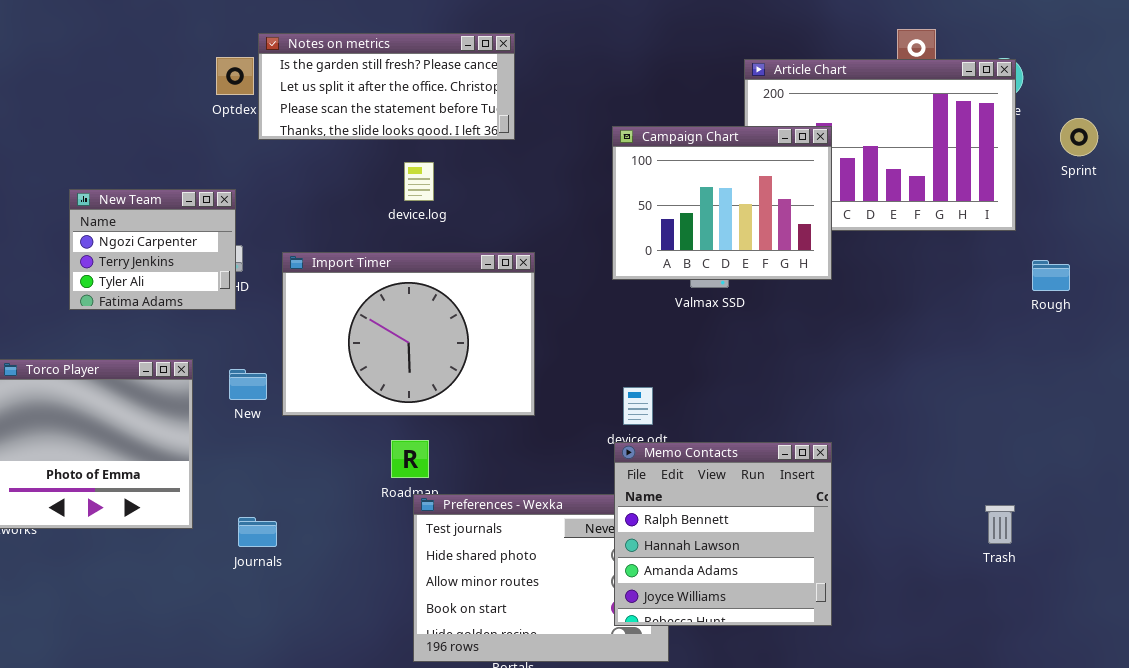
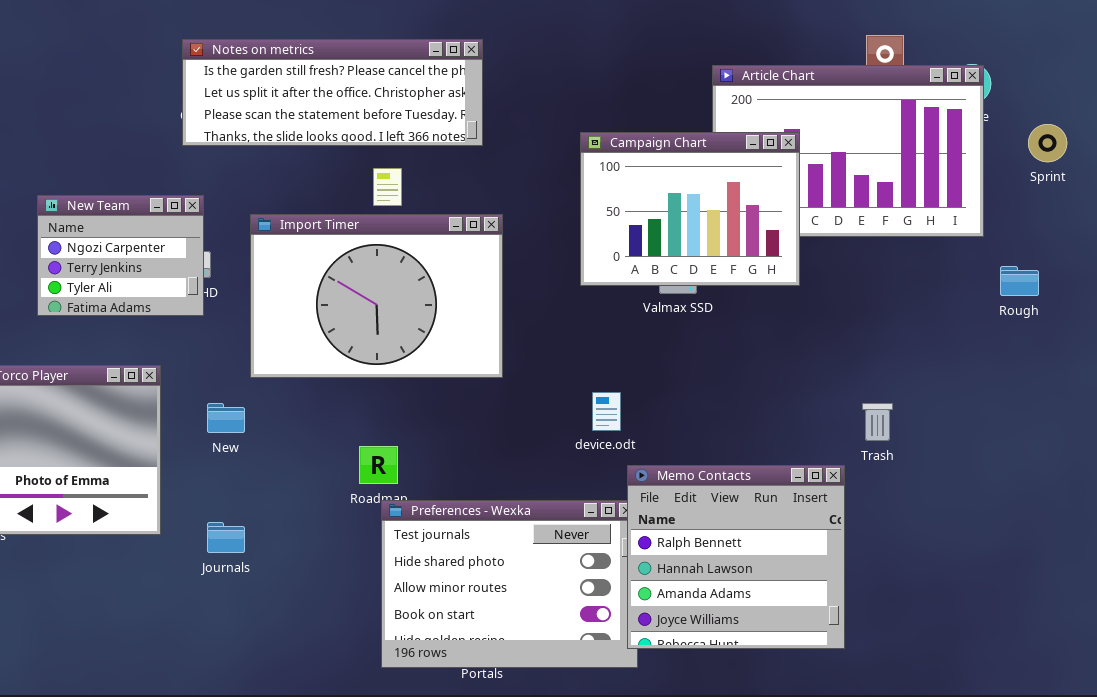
Notes on metrics: [258,33,515,140] -> [182,39,483,146], resized
Import Timer: [282,252,535,416] -> [250,214,503,378], moved
New: [229,369,267,400] -> [207,403,245,433], moved
Memo Contacts: [614,442,832,626] -> [627,465,845,649], moved
Trash: [985,505,1015,544] -> [862,403,893,441], moved

